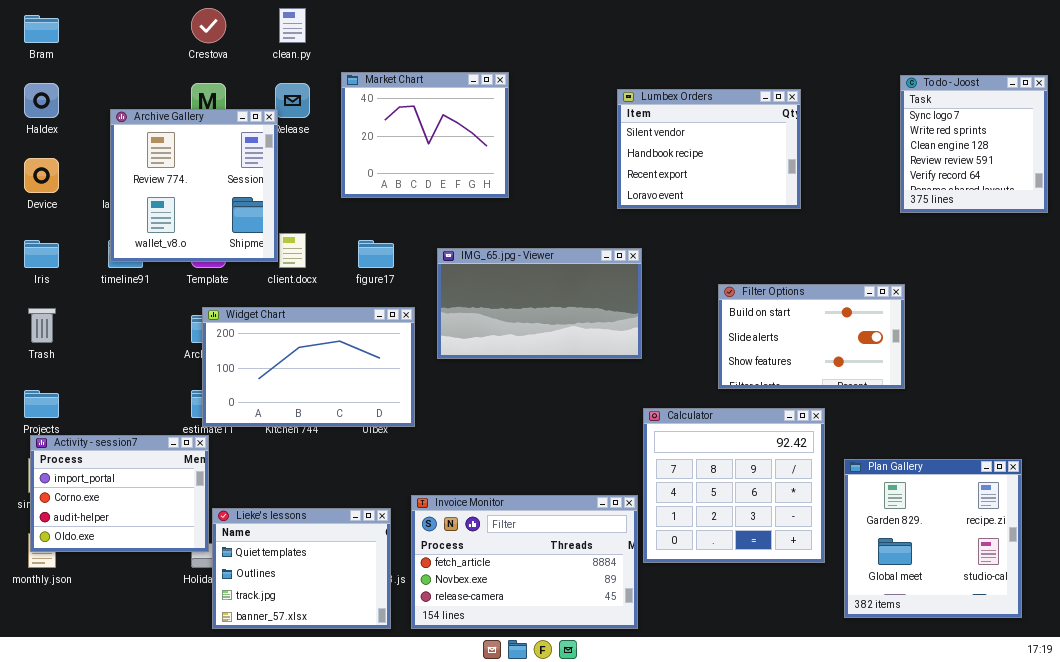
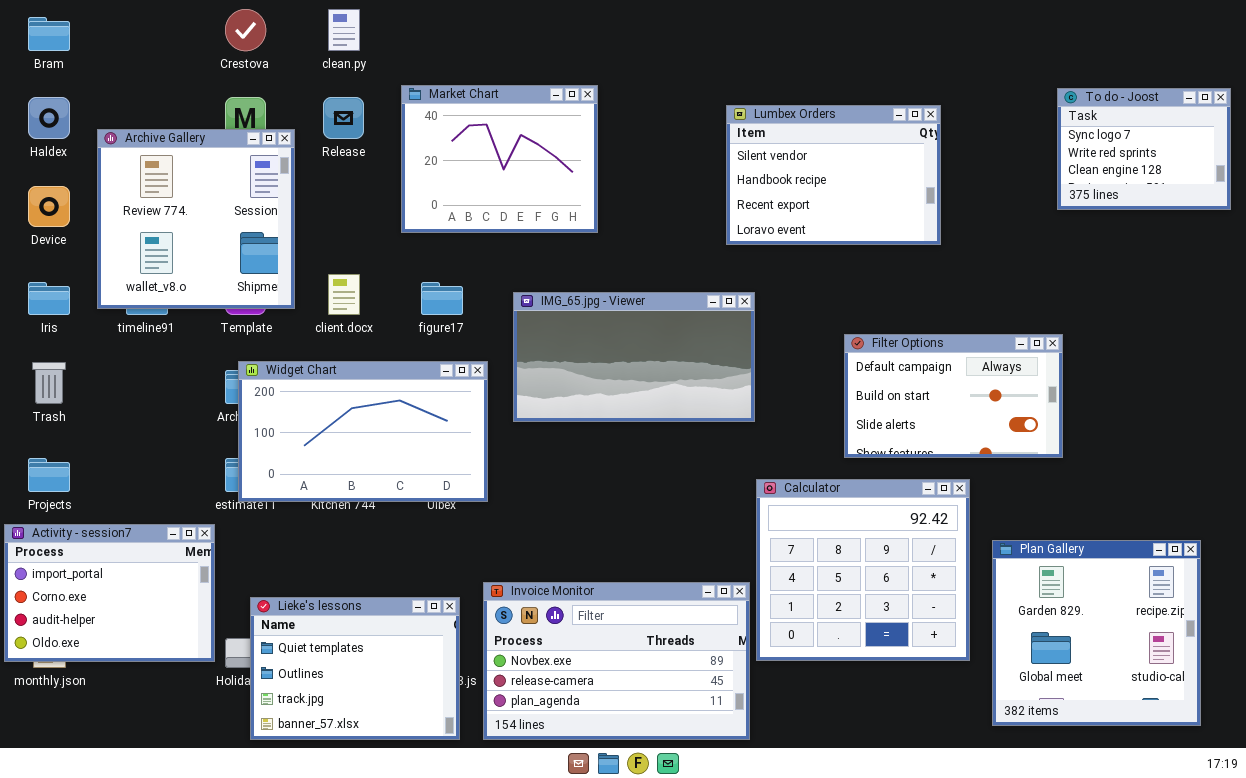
To do - Joost: [900,75,1048,213] -> [1057,88,1231,210], resized
Archive Gallery: [110,109,278,262] -> [97,129,295,309], moved
Filter Options: [718,284,905,389] -> [844,334,1063,458], scrolled up 1 row
Activity - session7: [30,435,209,552] -> [4,524,215,662], moved
Invoice Monitor: [411,495,638,629] -> [483,582,750,740], scrolled down 1 row

